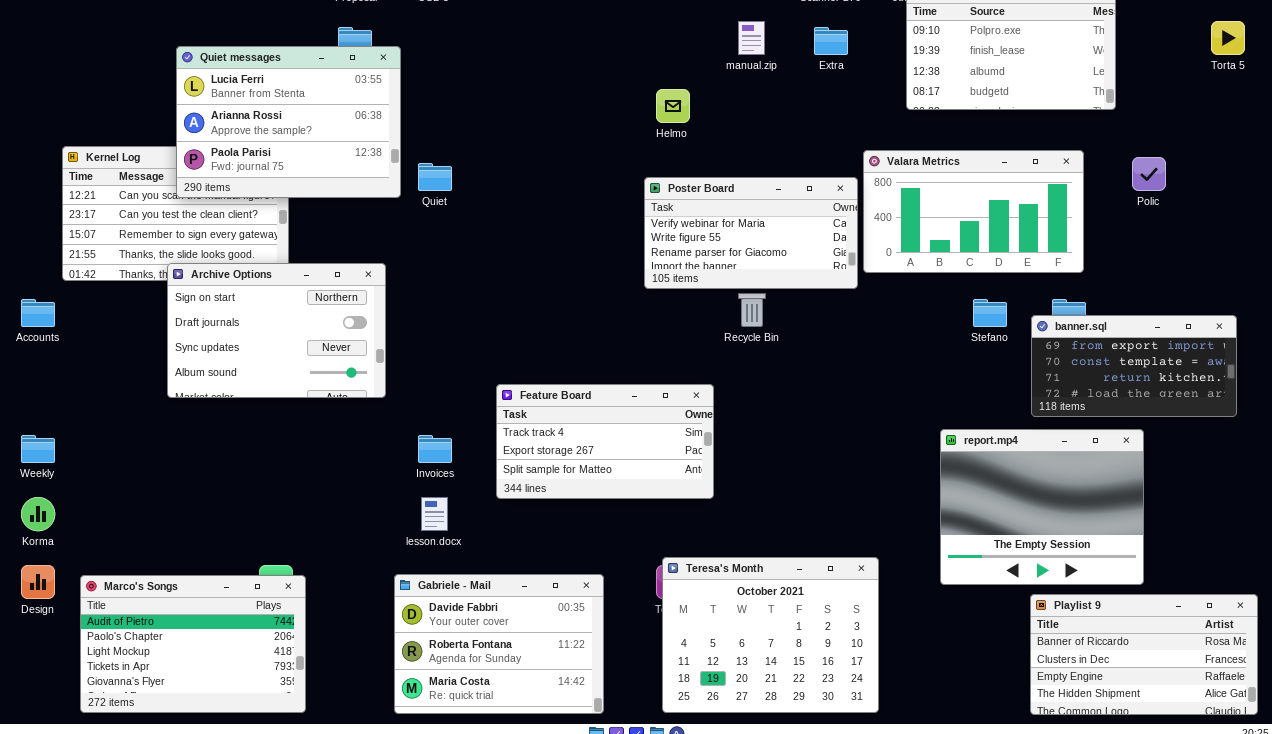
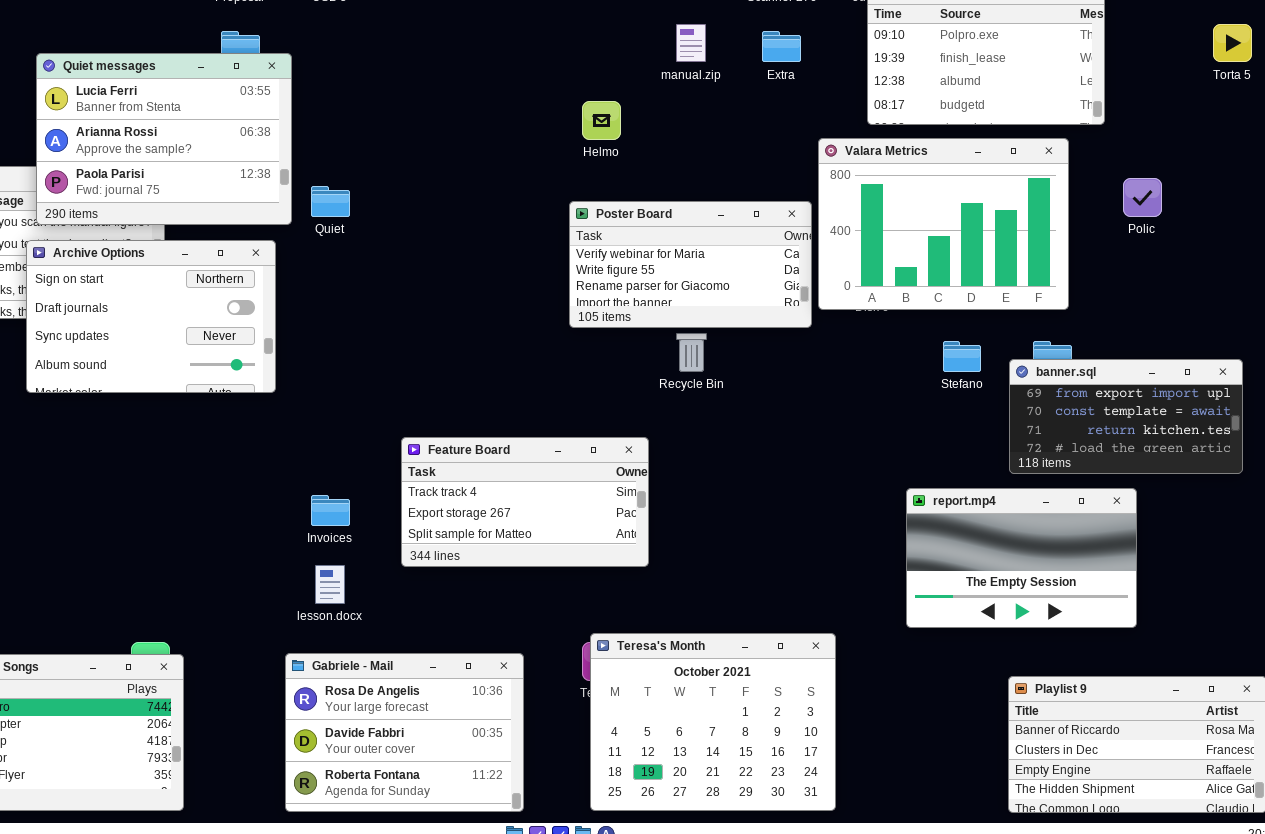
Valara Metrics: [863,150,1084,273] -> [818,138,1069,310], resized
Archive Options: [167,263,386,398] -> [26,240,276,393], moved
report.mp4: [940,429,1144,585] -> [906,488,1137,628], resized
Gabriele - Mail: [394,574,604,714] -> [285,653,524,812], scrolled up 1 row

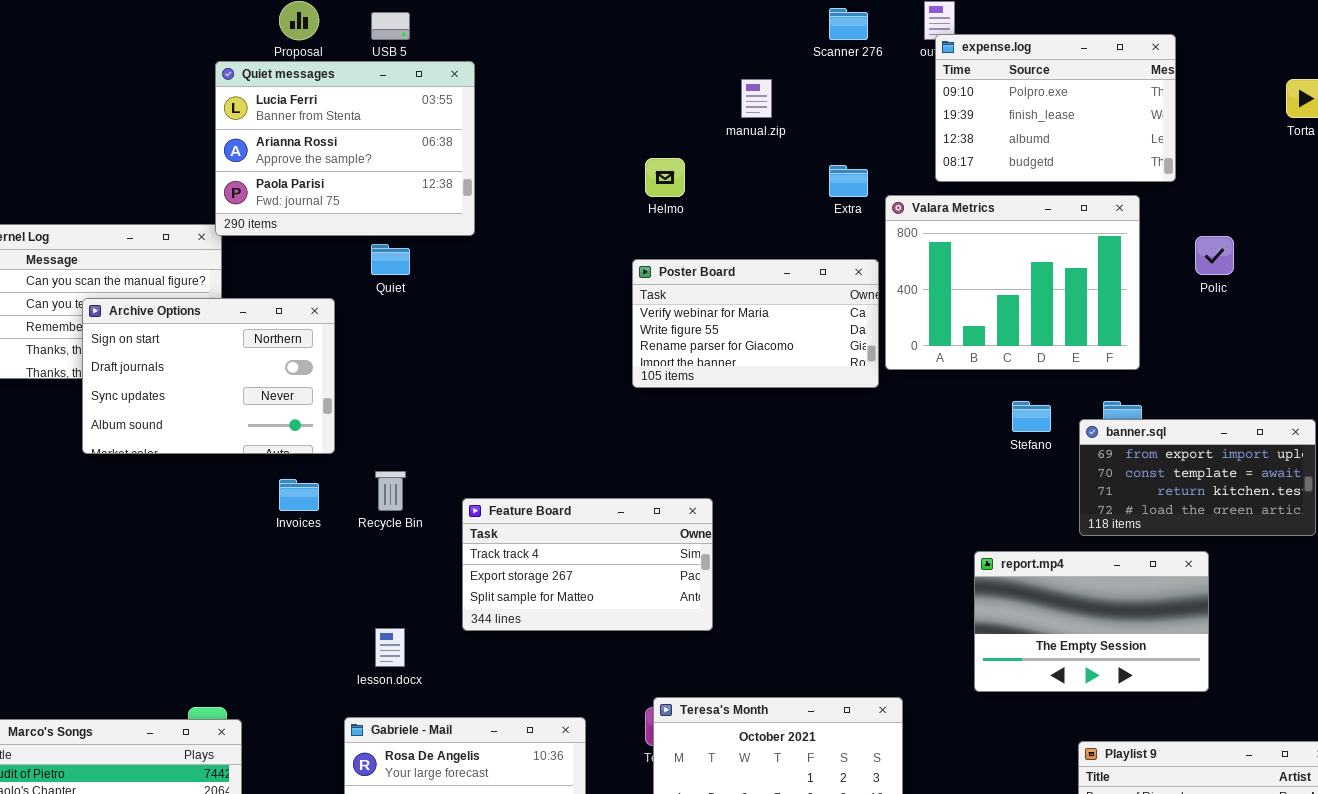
Extra: [762,31,801,62] -> [829,165,868,197], moved
Quiet messages: [36,53,292,225] -> [215,61,475,236], moved
Recycle Bin: [676,333,707,372] -> [375,471,406,511], moved
Invoices: [311,495,350,526] -> [279,479,319,511], moved

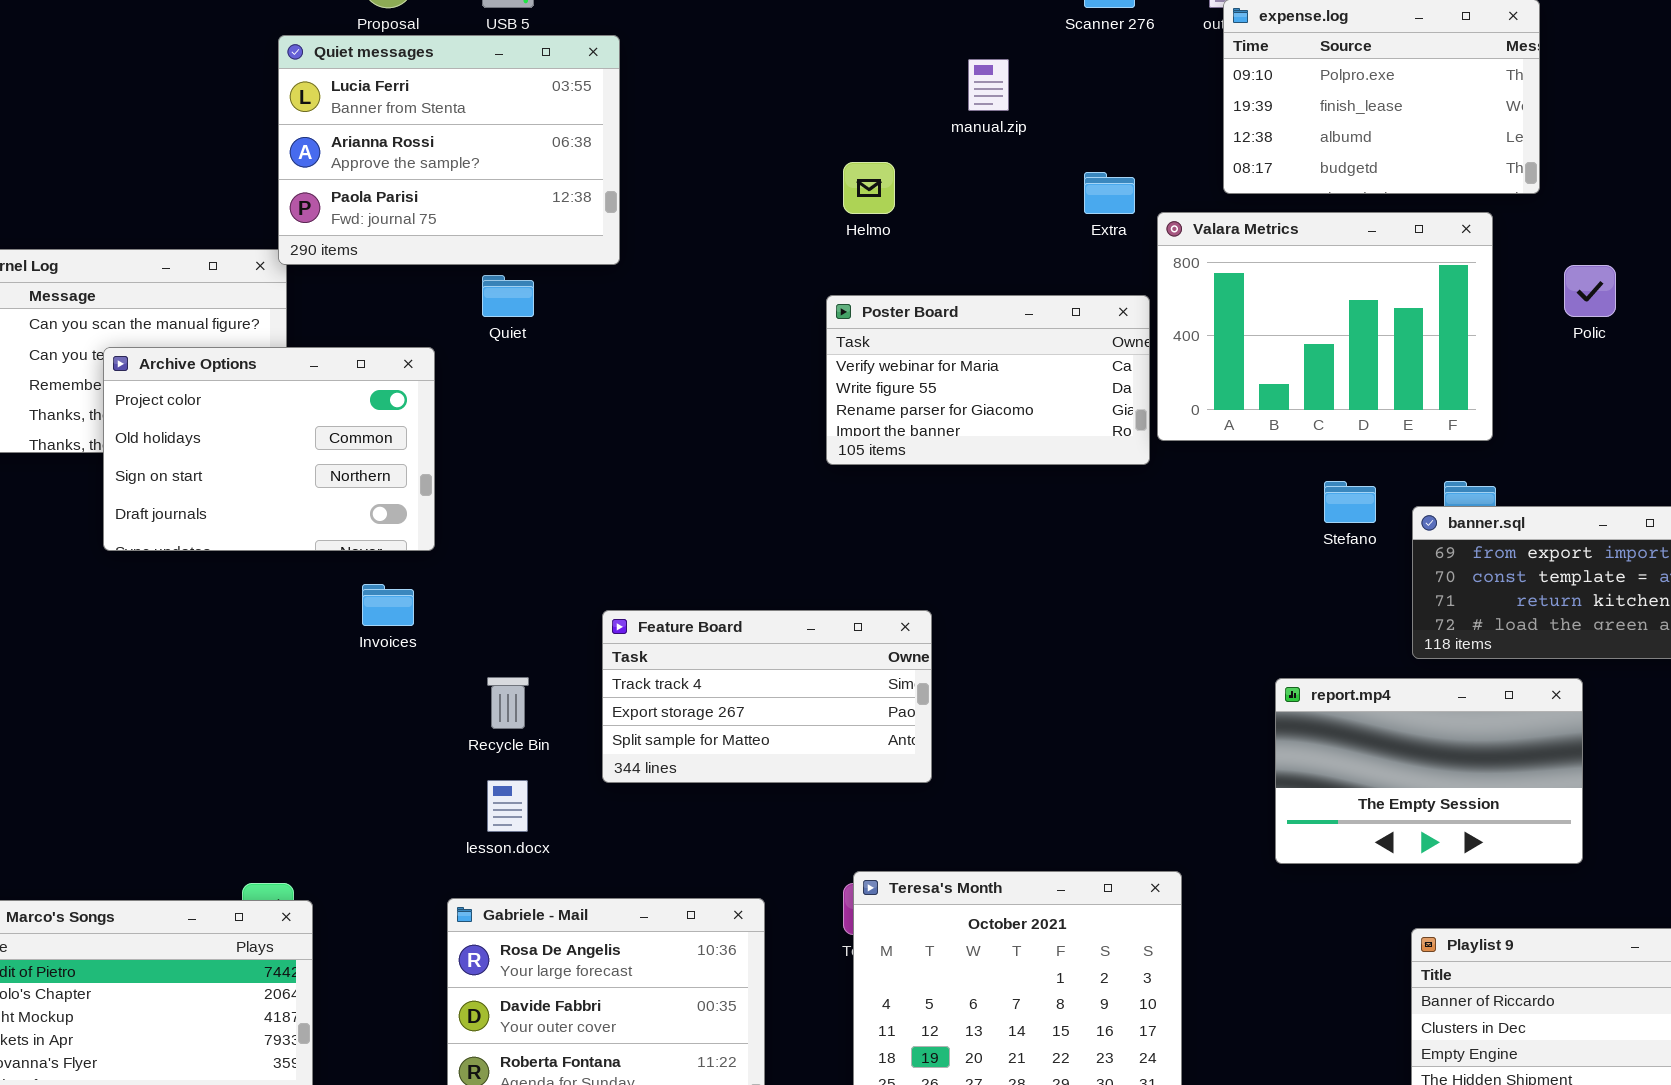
Archive Options: [82,298,335,454] -> [103,347,435,551], scrolled up 2 rows
Recycle Bin: [375,471,406,511] -> [487,677,529,729], moved

